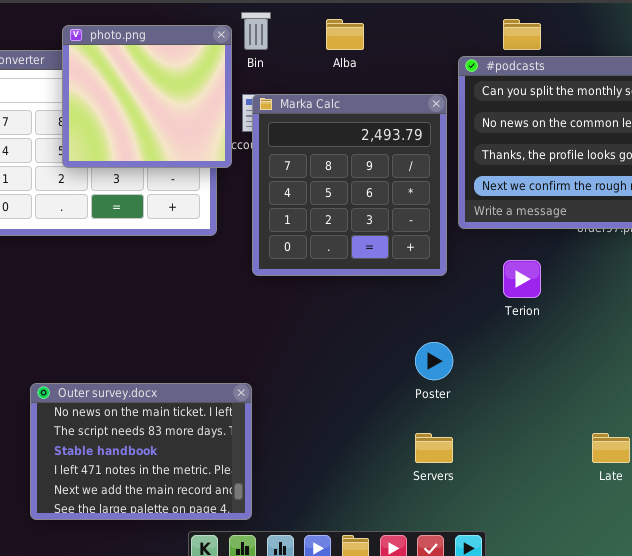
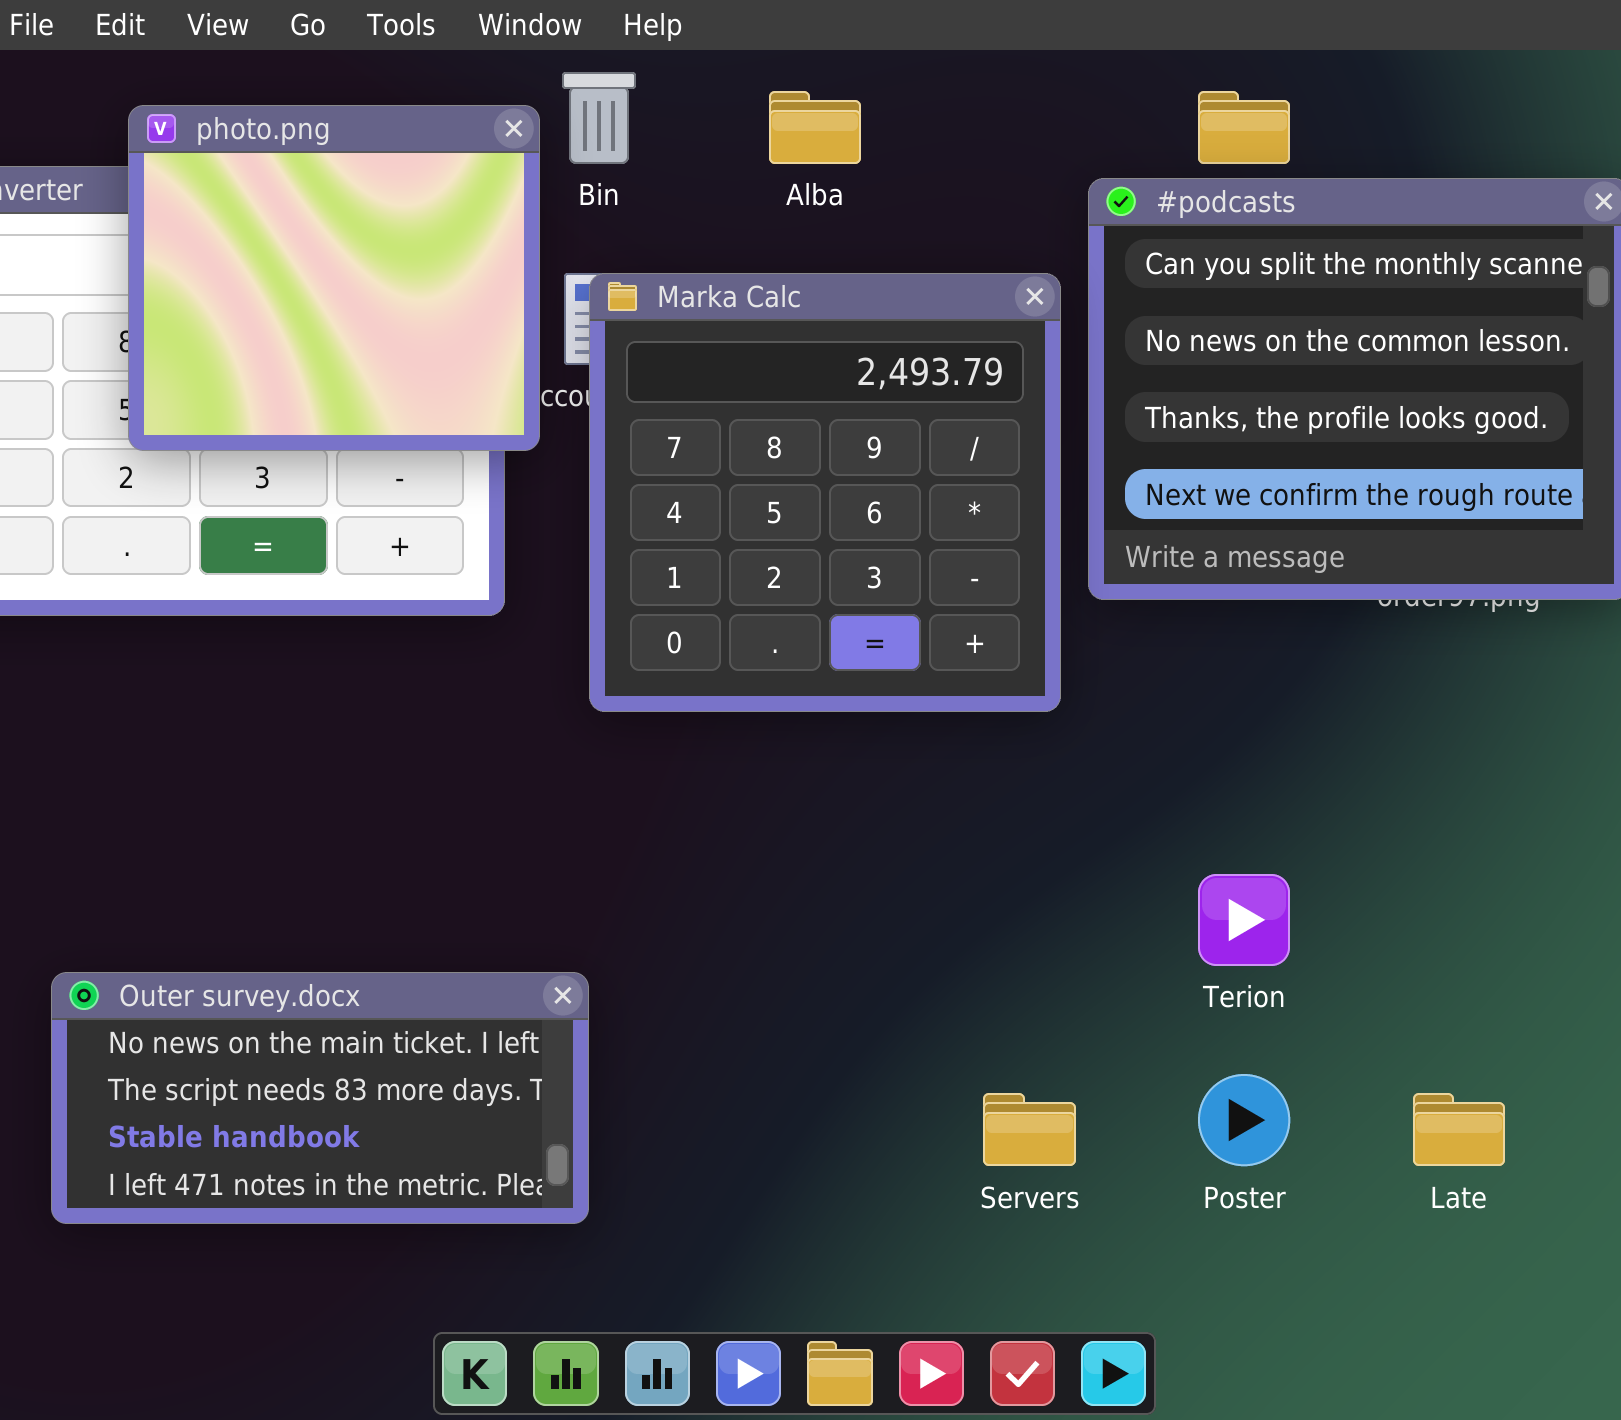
Terion: [503,260,541,298] -> [1198,874,1290,966], moved
Poster: [415,342,453,380] -> [1198,1074,1290,1166], moved
Outer survey.docx: [30,383,252,520] -> [51,972,589,1224], resized

